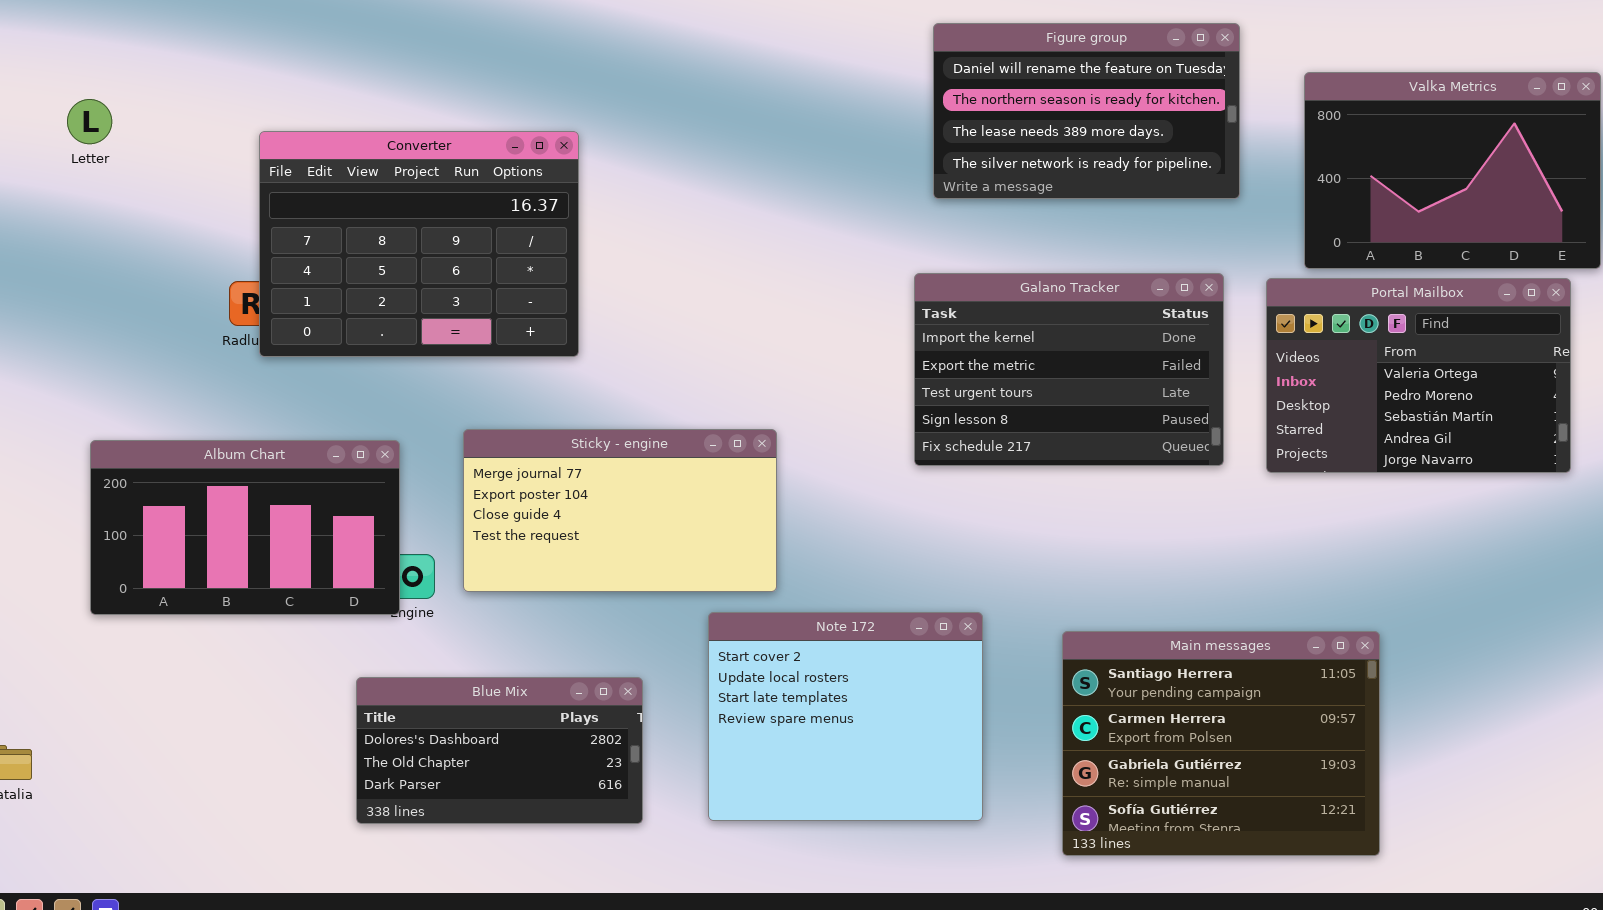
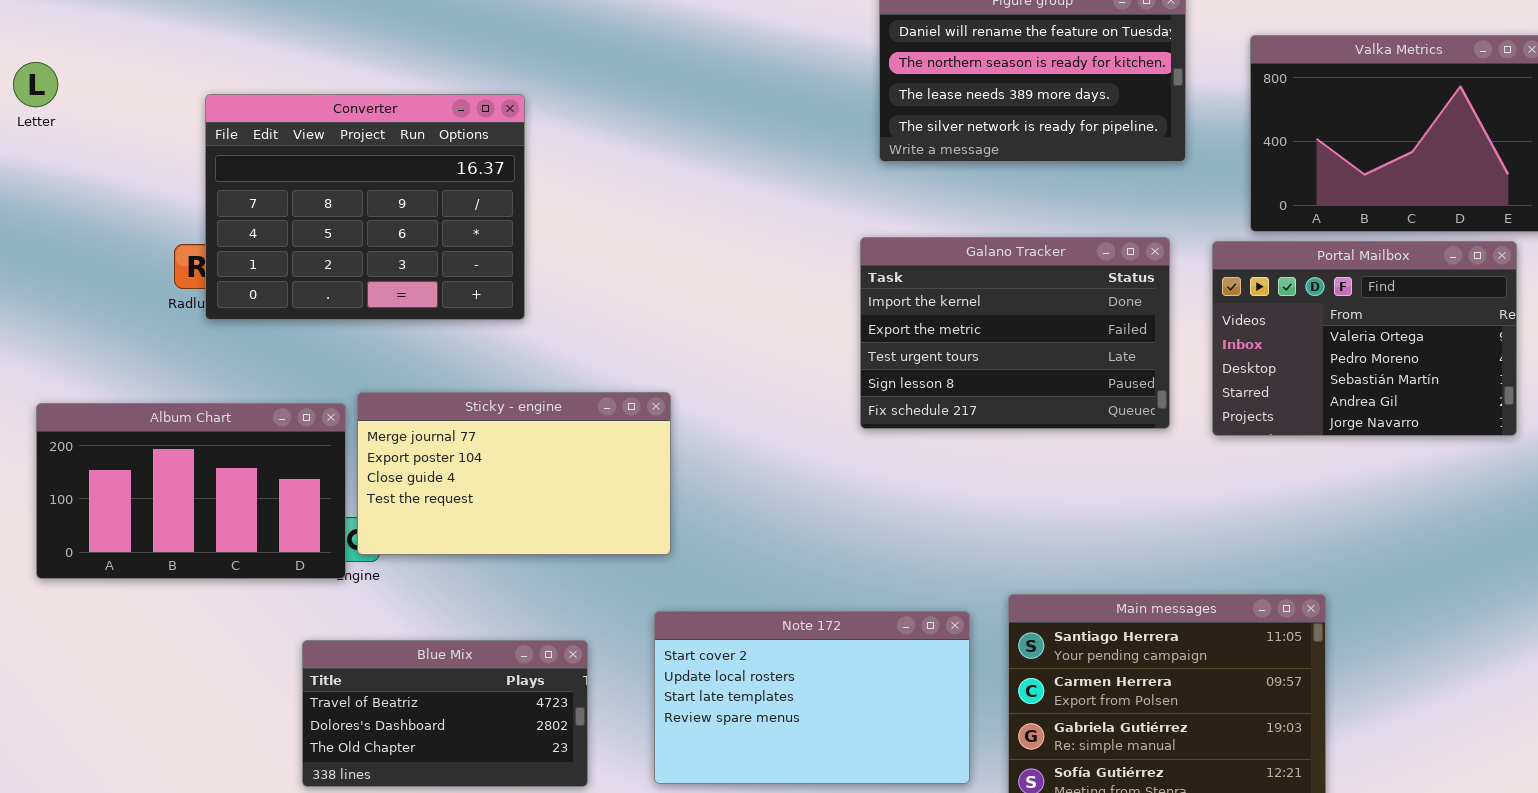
Sticky - engine: [463,429,777,592] -> [357,392,671,555], moved
Note 172: [708,612,983,821] -> [654,611,970,784], resized
Blue Mix: [356,677,643,824] -> [302,640,588,787], scrolled up 1 row

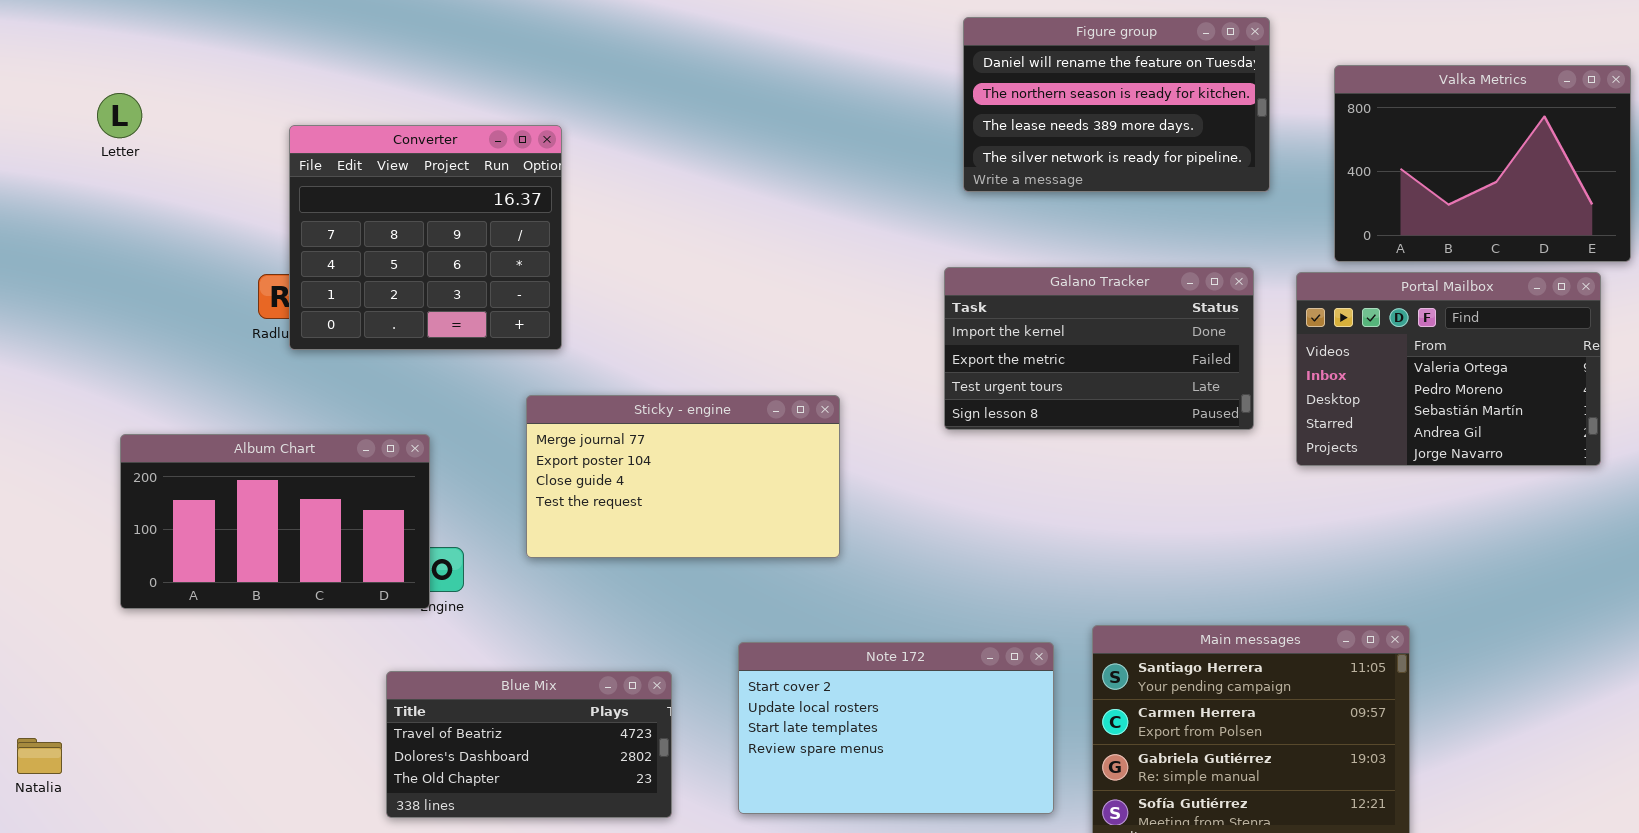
Converter: [205,94,525,320] -> [289,125,562,350], resized
Galano Tracker: [860,237,1170,429] -> [944,267,1254,430], resized
Sticky - engine: [357,392,671,555] -> [526,395,840,558], moved

